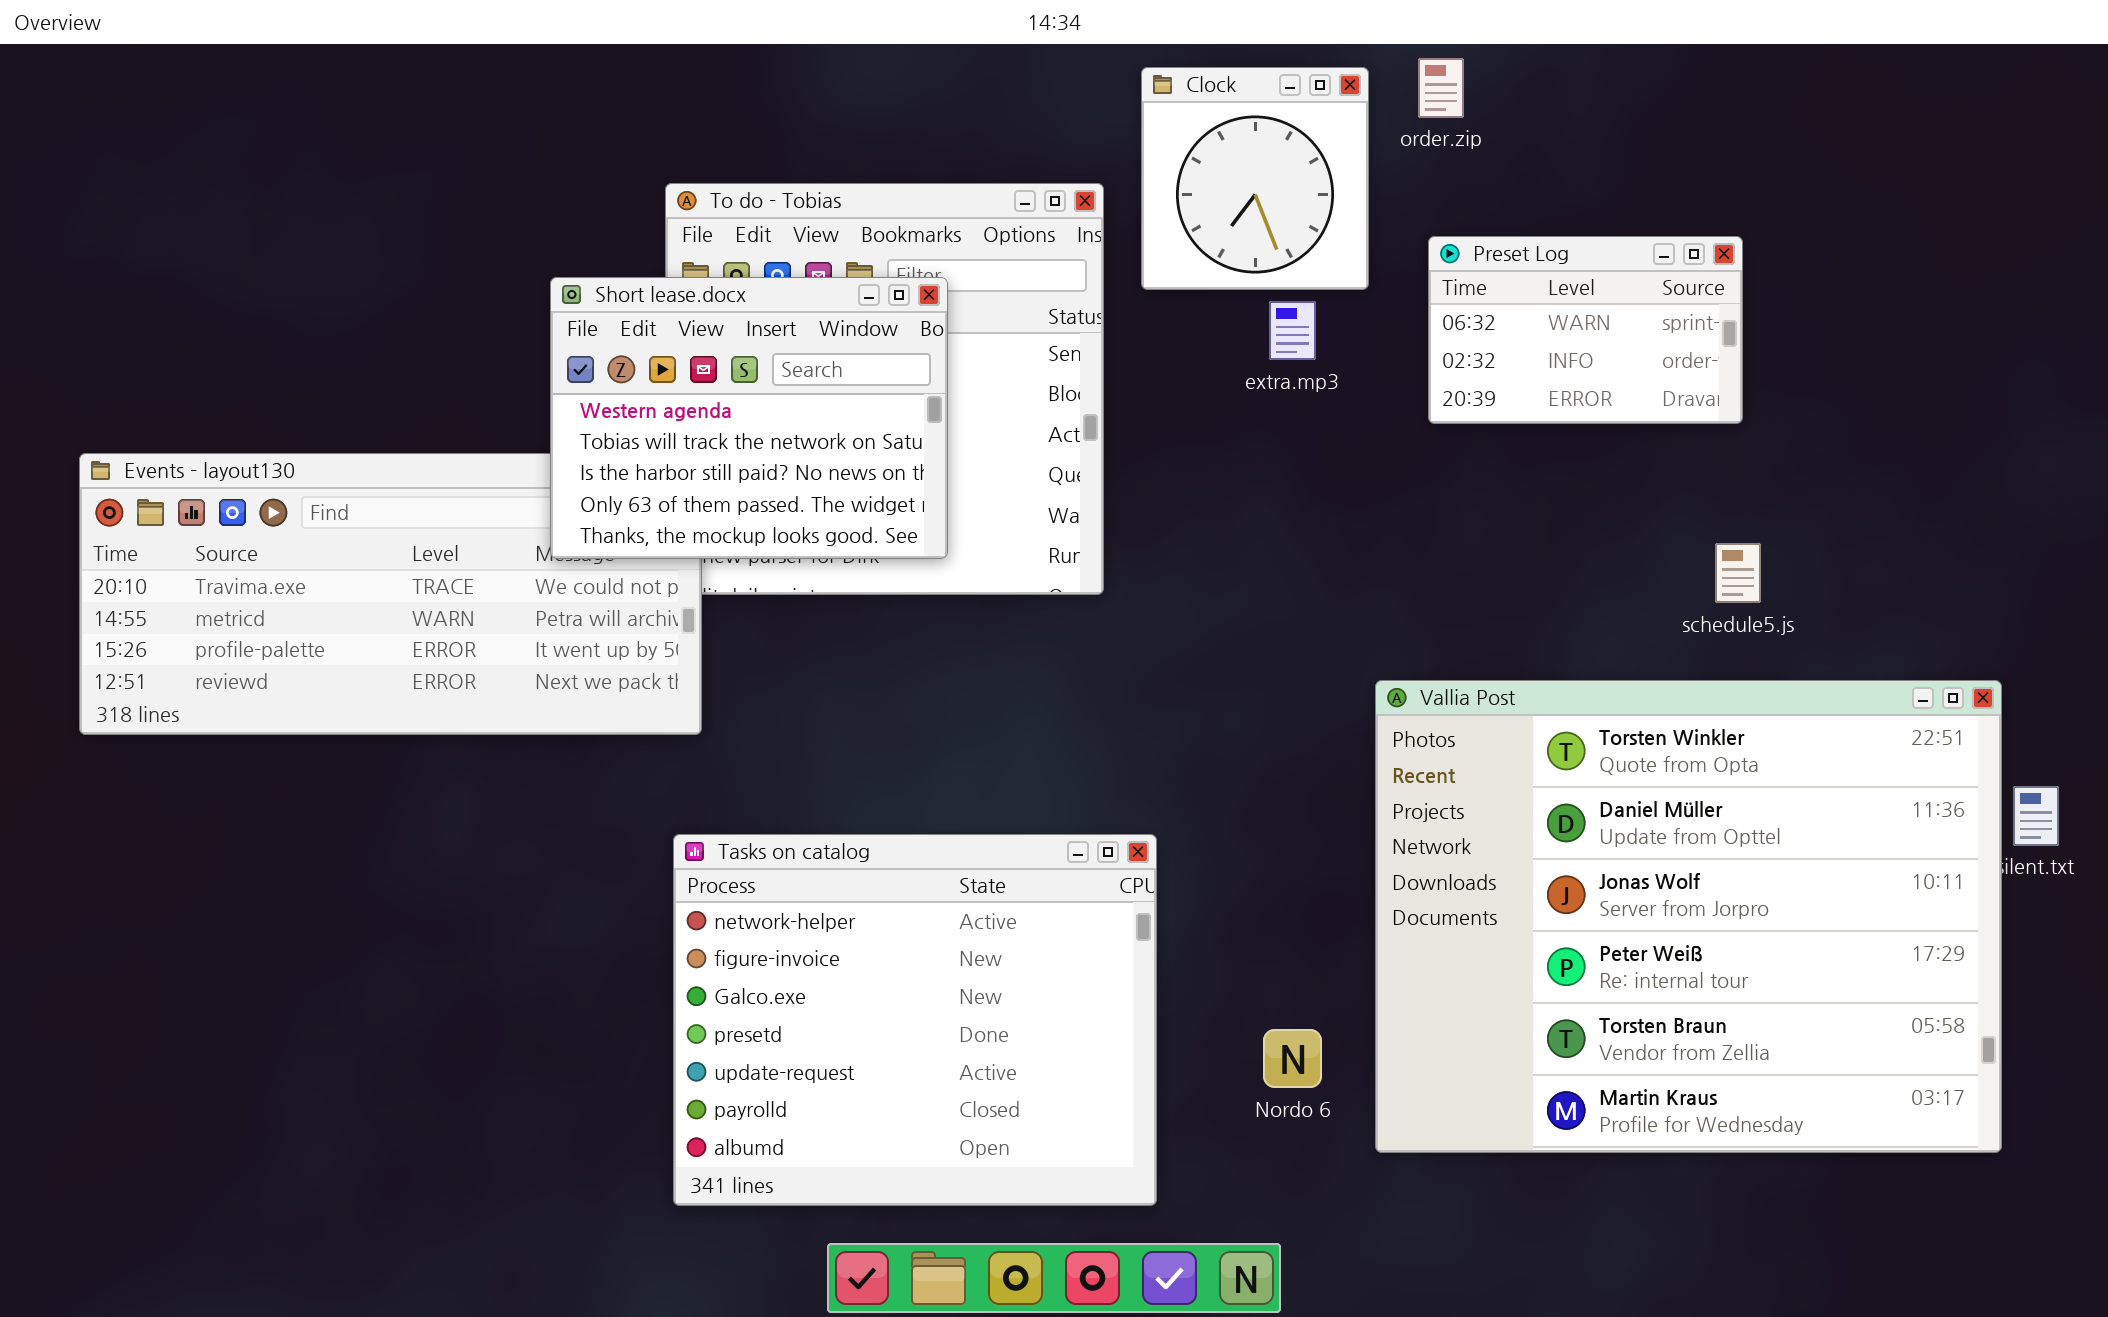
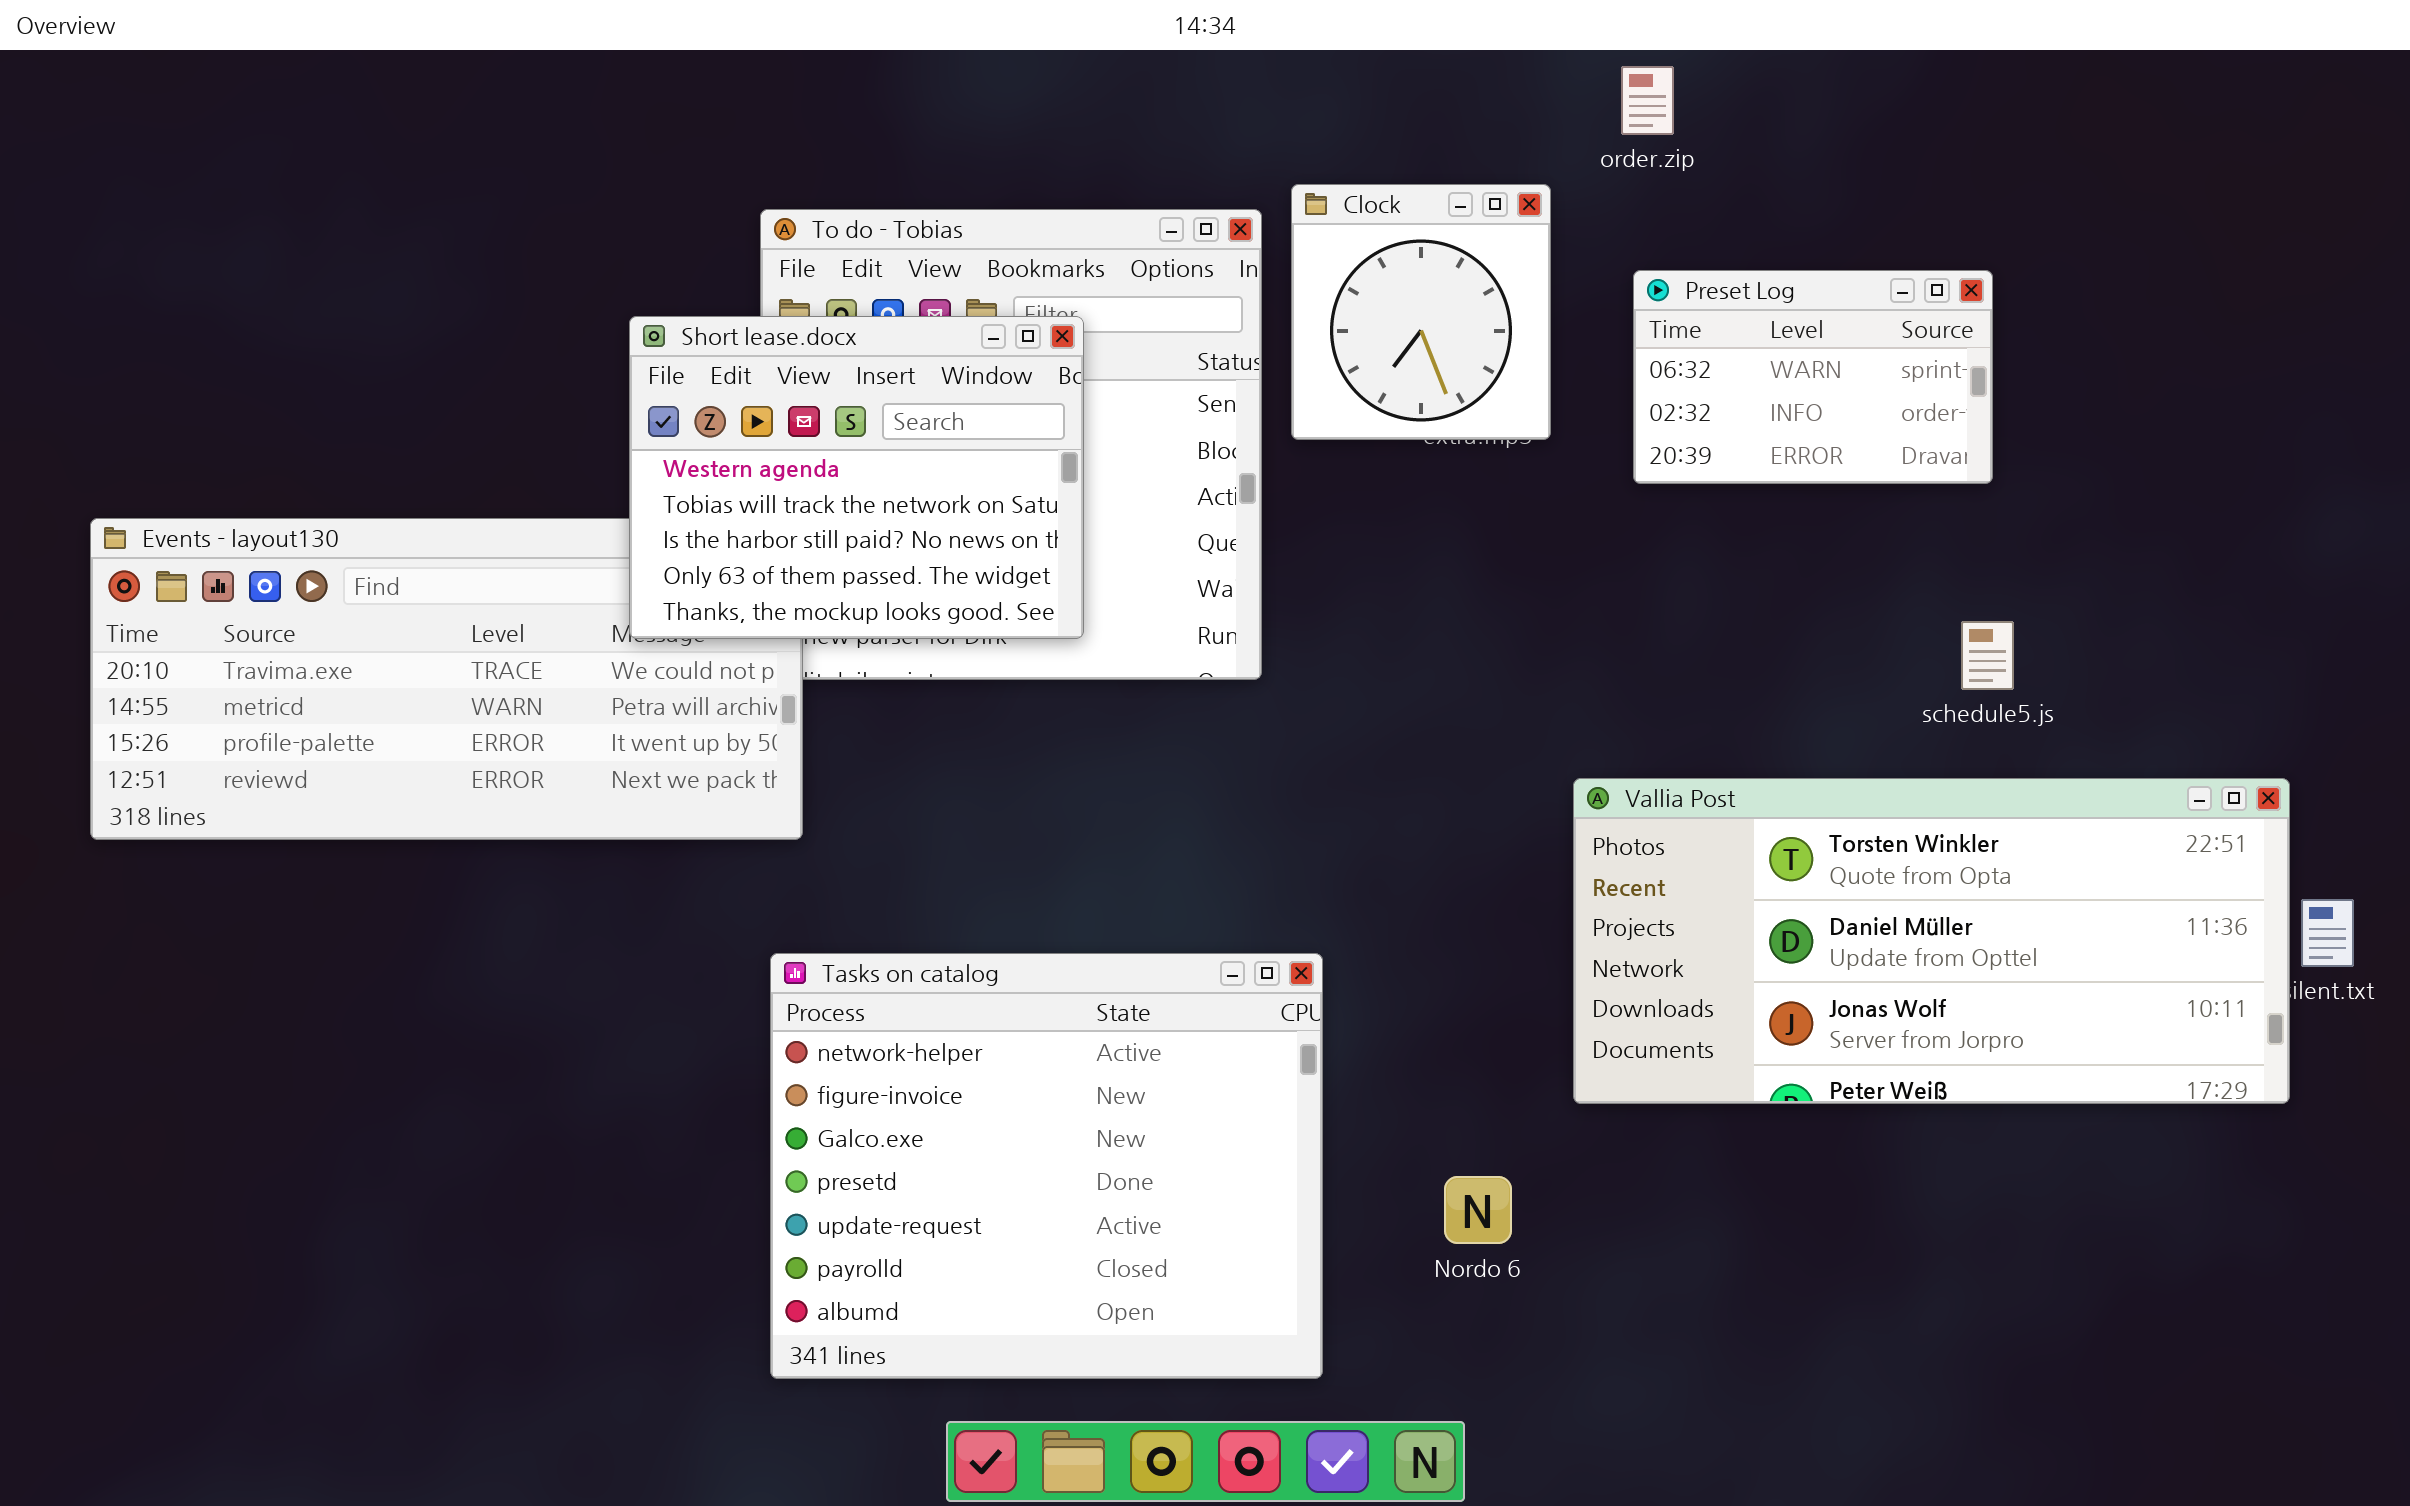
Clock: [1141,67,1369,290] -> [1291,184,1551,440], moved
Vallia Post: [1375,680,2002,1153] -> [1573,778,2290,1104], resized

